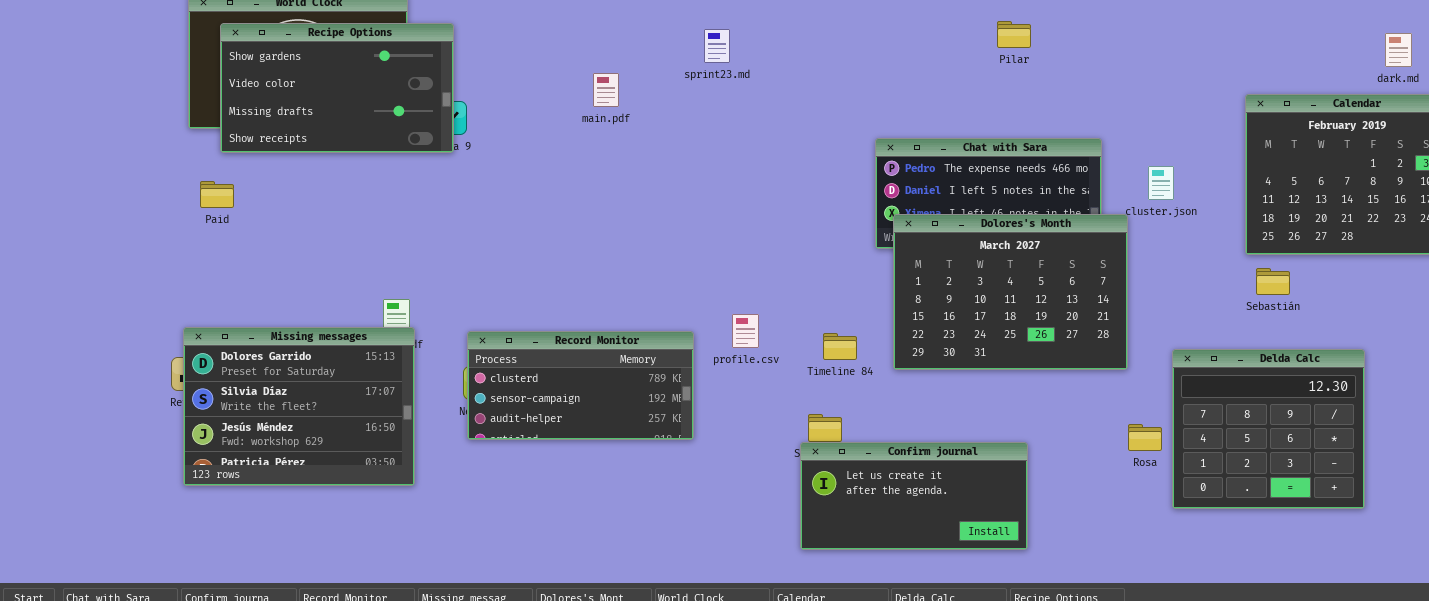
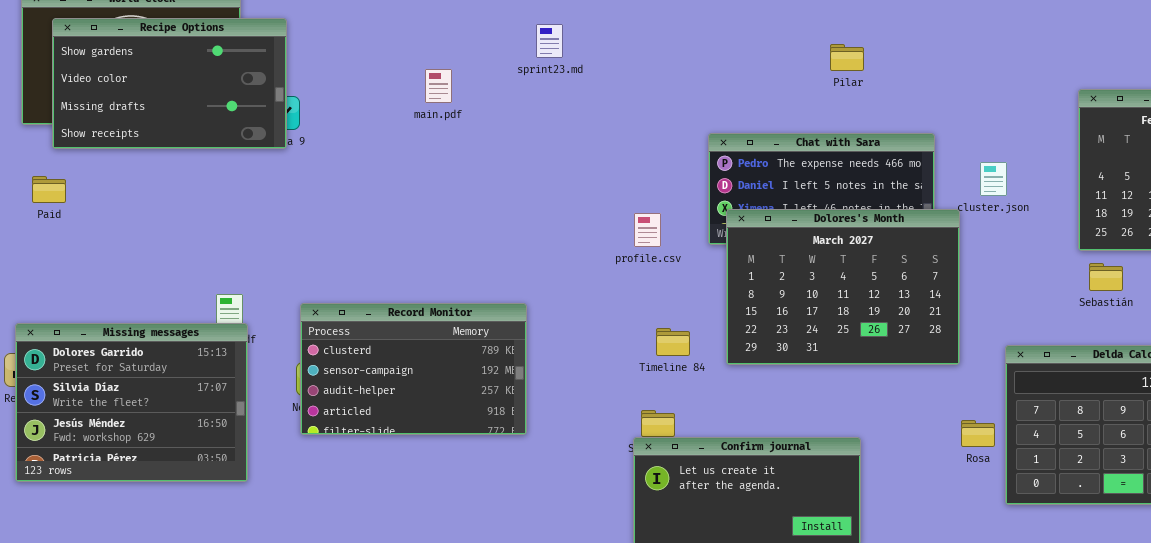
Pilar: [997,21,1031,48] -> [830,44,864,71], moved
profile.csv: [732,314,759,348] -> [634,213,661,247], moved
Record Monitor: [467,331,694,440] -> [300,303,527,435], resized

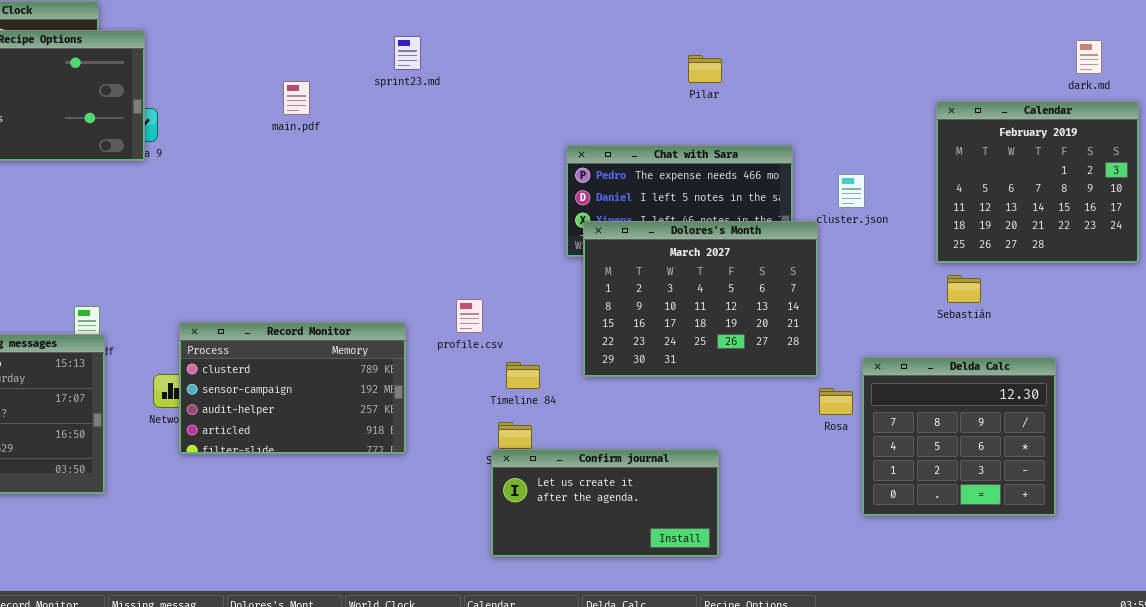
profile.csv: [634,213,661,247] -> [456,299,483,333], moved
Record Monitor: [300,303,527,435] -> [179,322,406,454], moved
Timeline 84: [656,328,690,356] -> [506,362,540,389], moved
Rosa: [961,420,995,447] -> [819,388,853,415], moved

